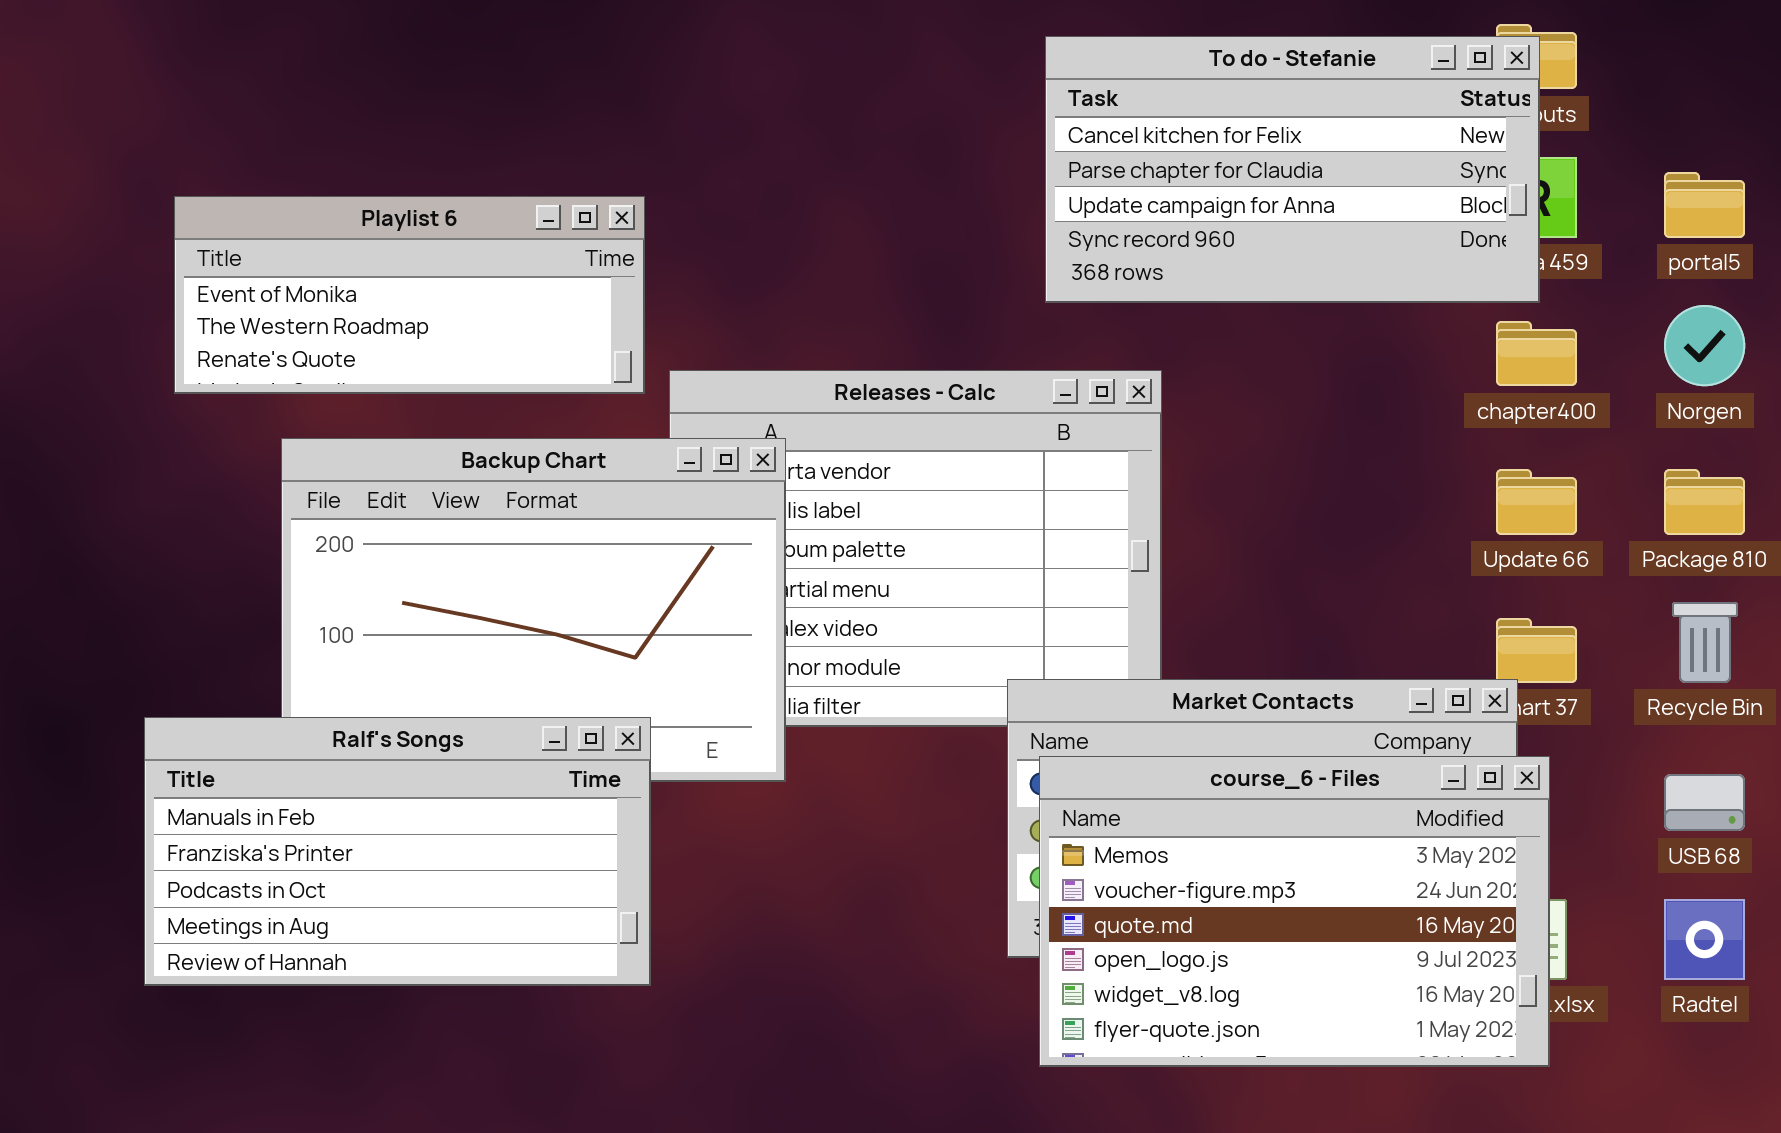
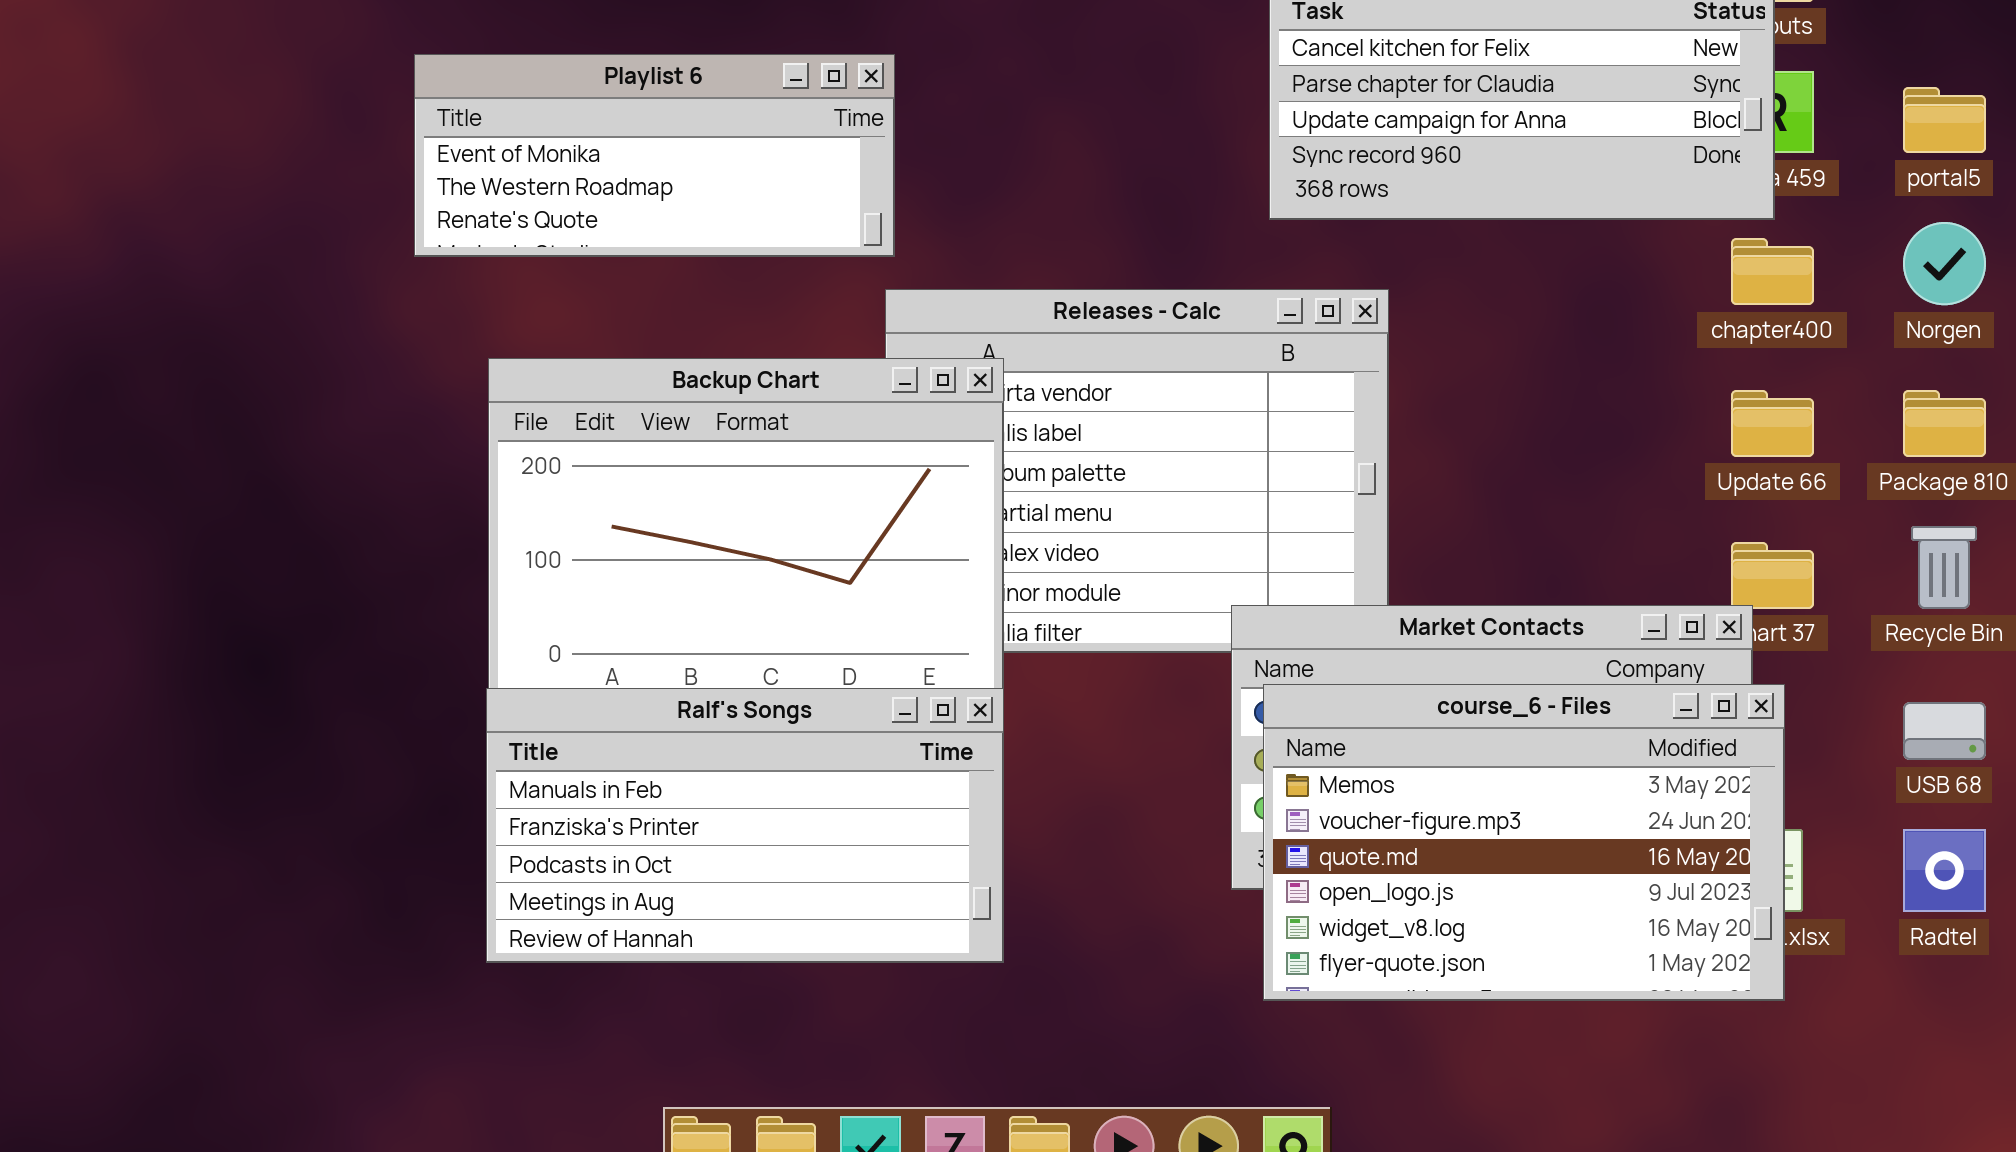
Playlist 6: [174,196,645,394] -> [414,54,895,257], moved
Ralf's Songs: [144,717,651,986] -> [486,688,1004,963], moved

